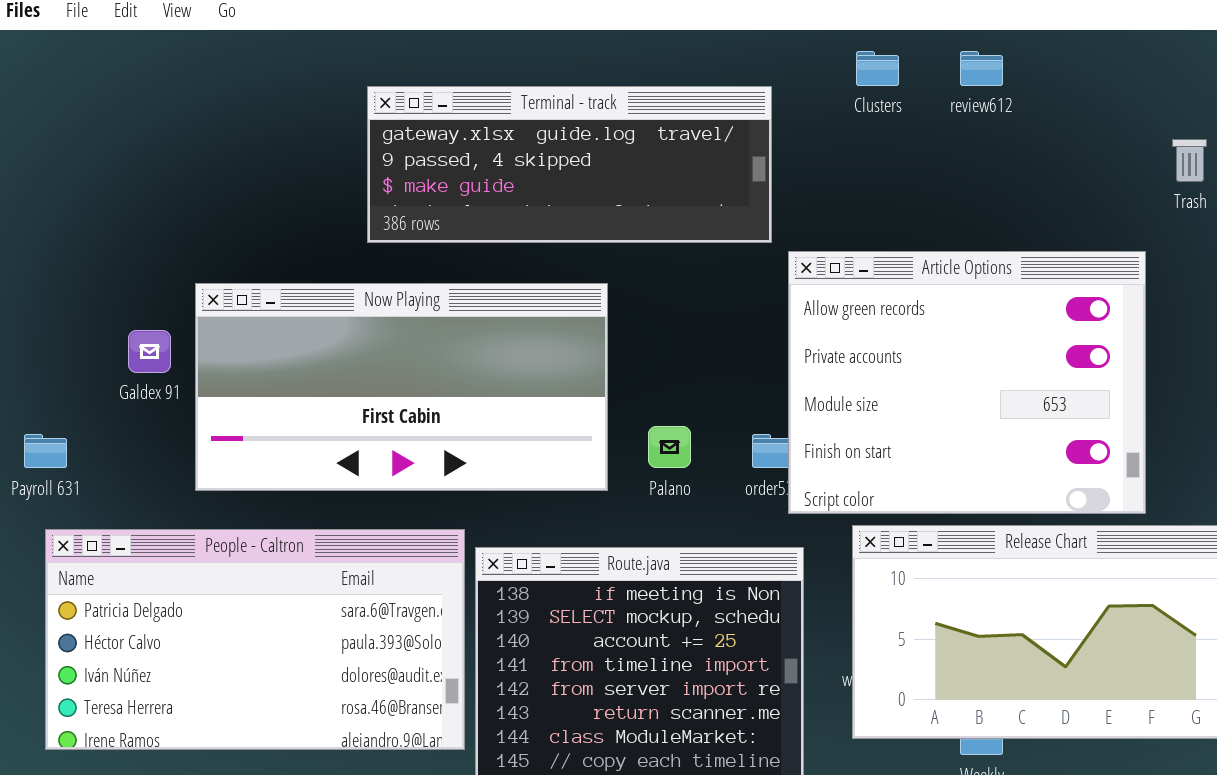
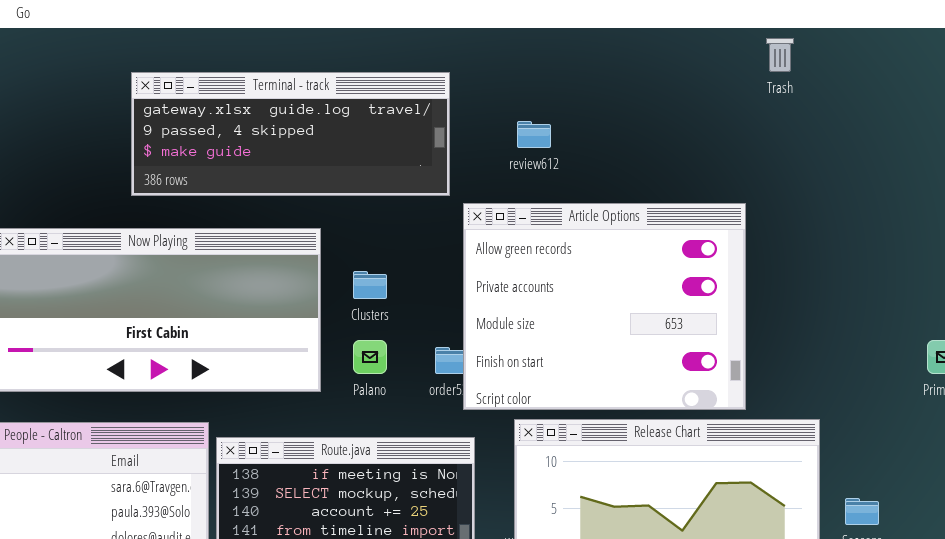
Clusters: [856,51,899,86] -> [353,271,387,299], moved
review612: [960,51,1003,86] -> [517,121,551,148], moved
Trash: [1172,139,1207,182] -> [766,38,794,72], moved

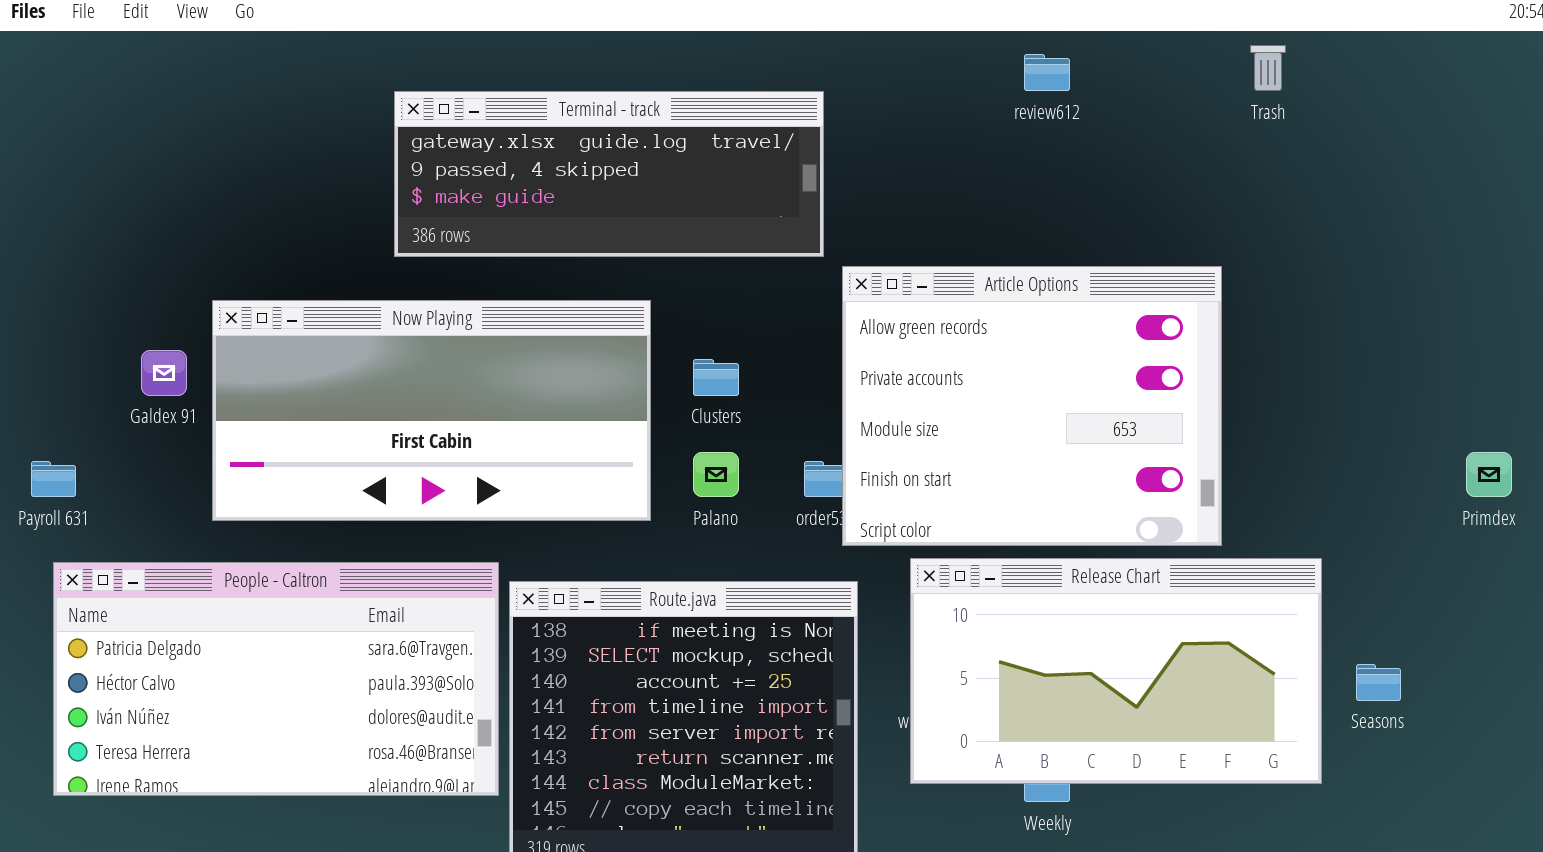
review612: [517,121,551,148] -> [1024,54,1070,91], moved

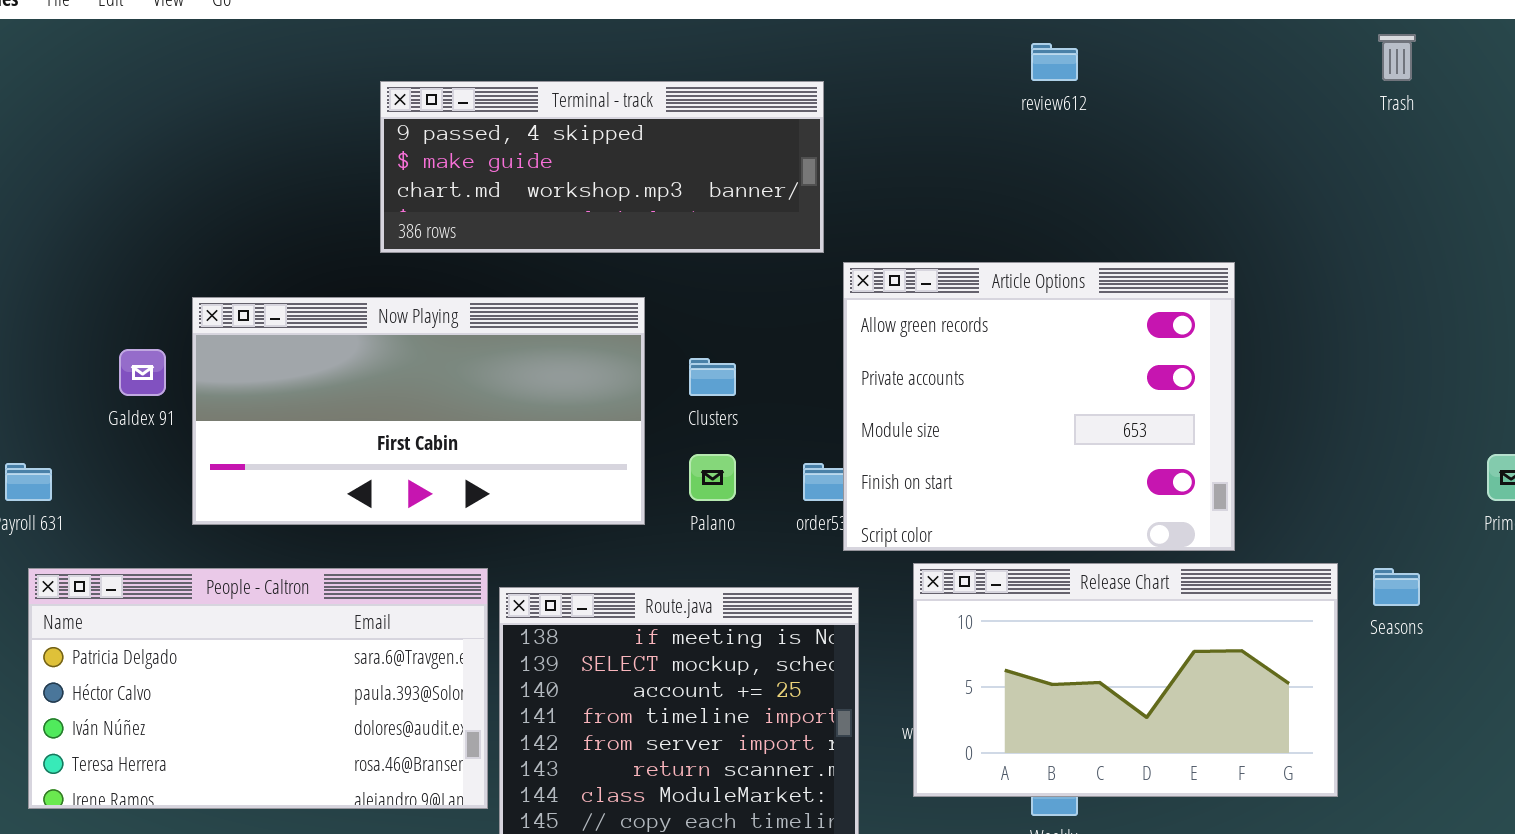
Trash: [1250,45,1286,91] -> [1378,34,1416,81], moved
Terminal - track: [394,91,824,257] -> [380,81,824,253], scrolled down 1 row
Seasons: [1356,664,1401,701] -> [1373,568,1420,606], moved

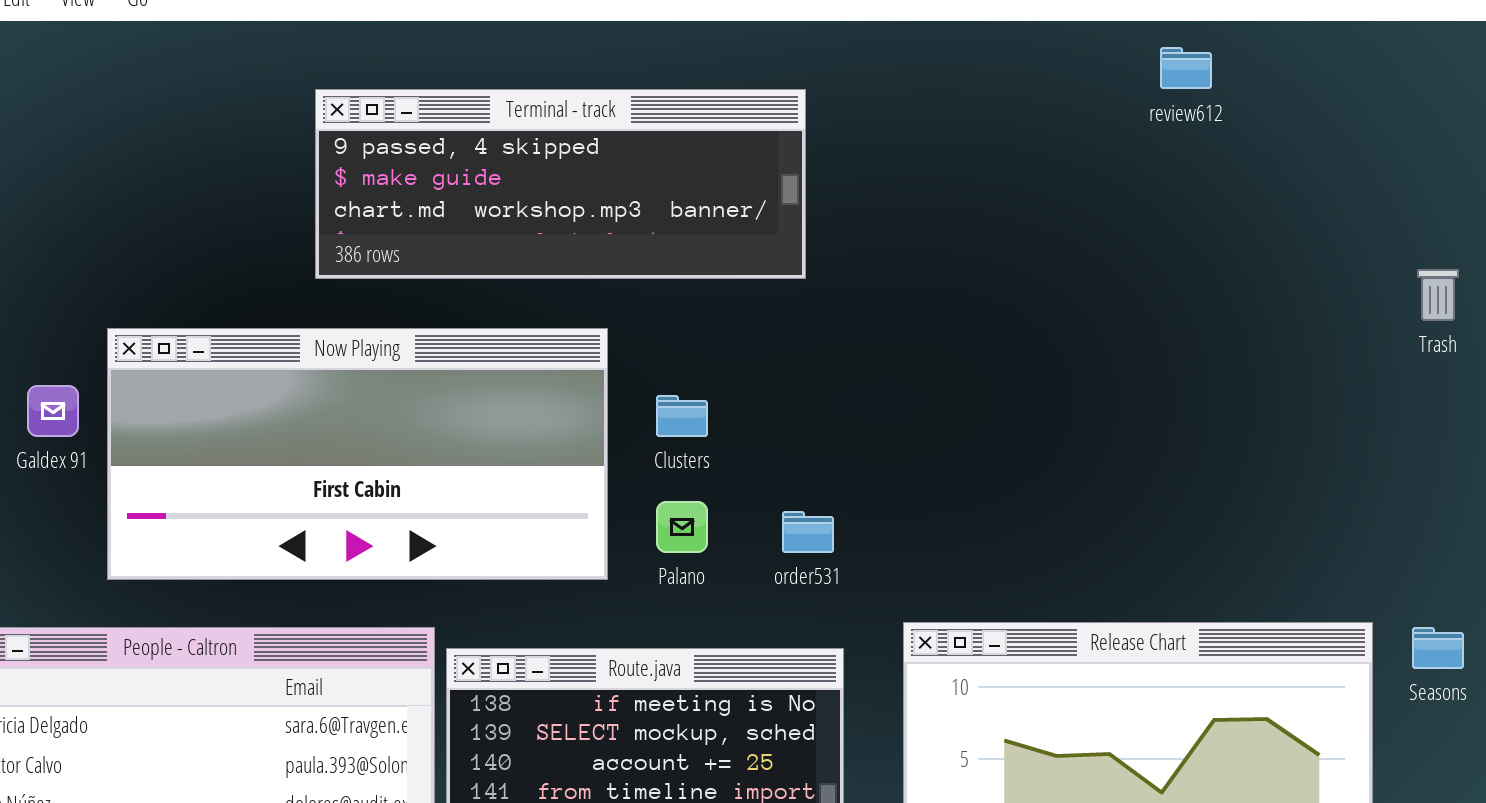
Trash: [1378,34,1416,81] -> [1417,269,1459,321], moved
review612: [1031,43,1078,81] -> [1160,47,1212,89], moved
Article Options: [843,262,1235,551] -> none, closed

